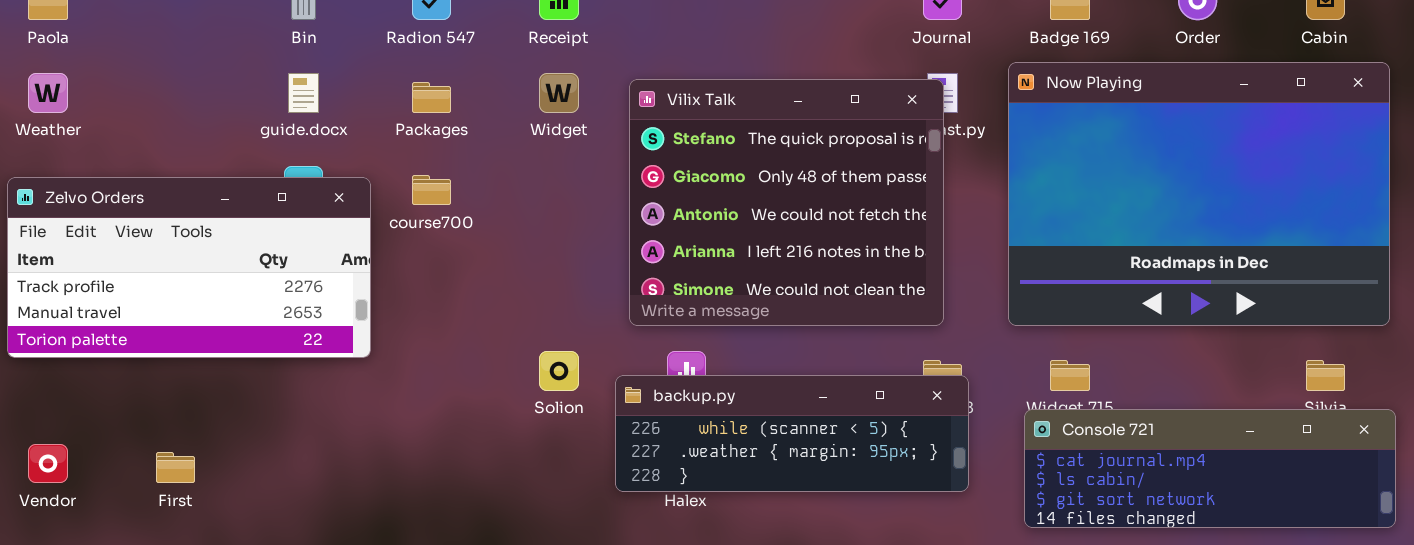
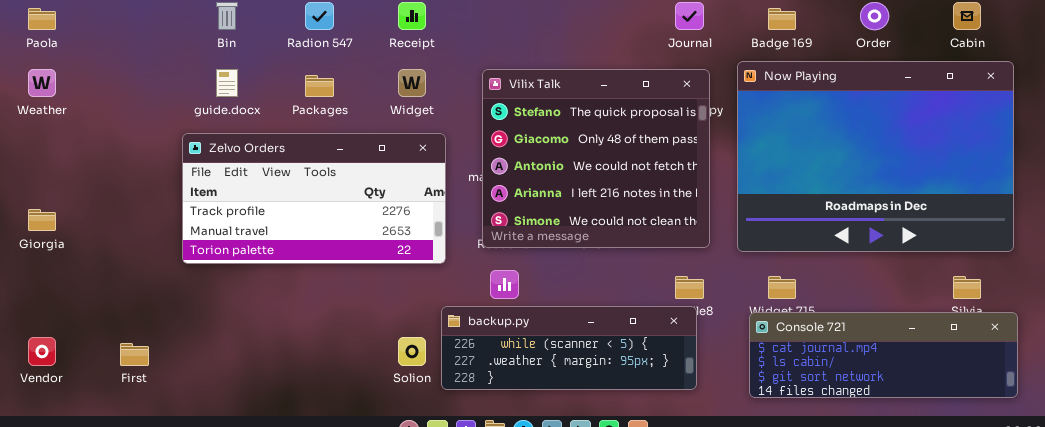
Vilix Talk: [629,79,944,326] -> [482,69,710,248], moved
Zelvo Orders: [7,177,371,358] -> [182,133,446,264], moved
Solion: [539,351,579,391] -> [398,337,426,366], moved
backup.py: [615,375,969,492] -> [441,306,697,390], moved

